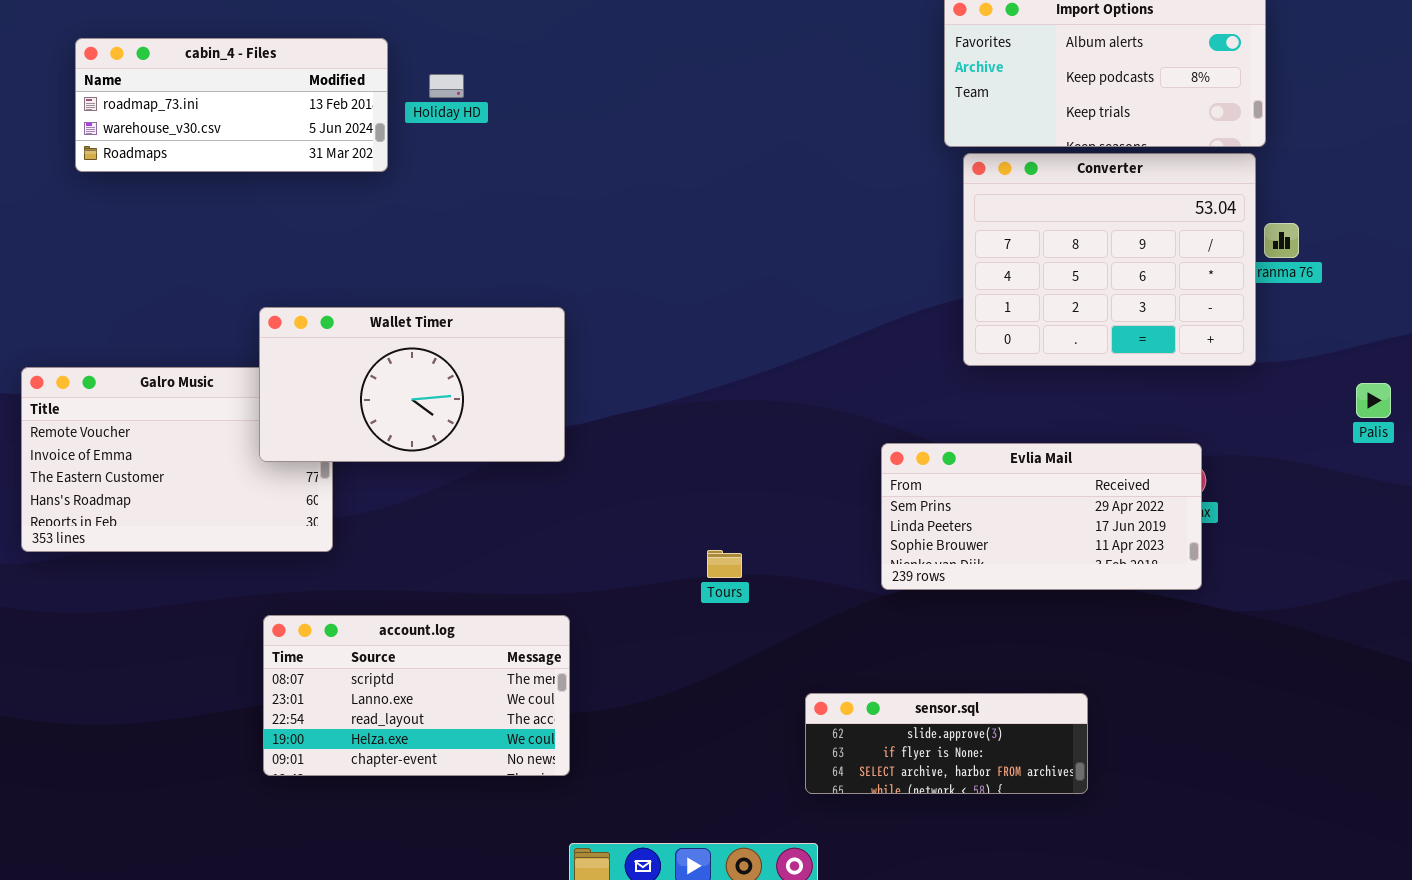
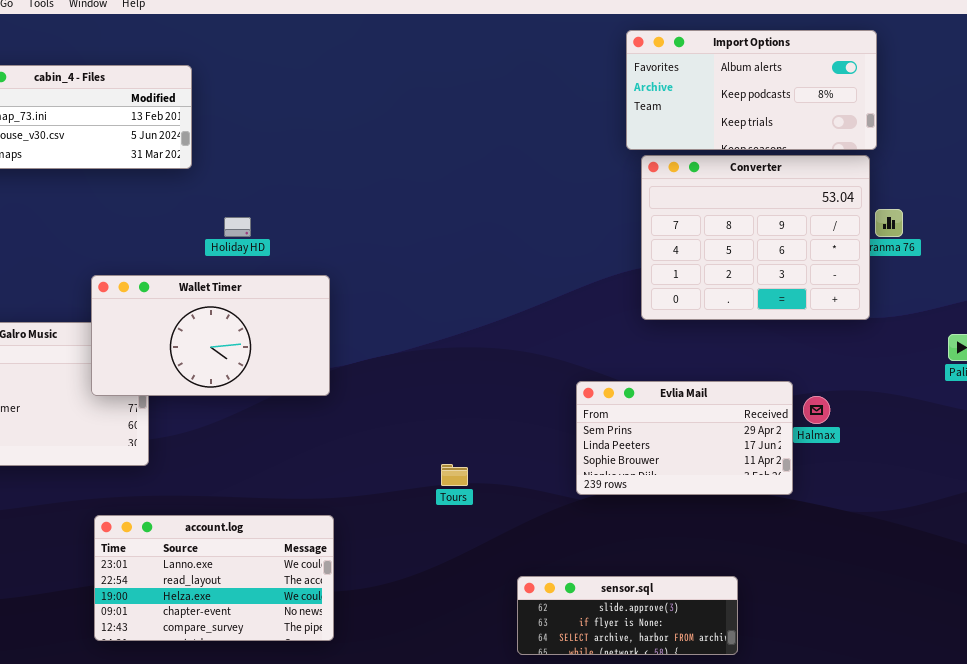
Holiday HD: [429,74,464,98] -> [224,217,251,237], moved
Evlia Mail: [881,443,1202,590] -> [576,381,793,495], resized
account.log: [263,615,570,776] -> [94,515,334,641], scrolled down 1 row

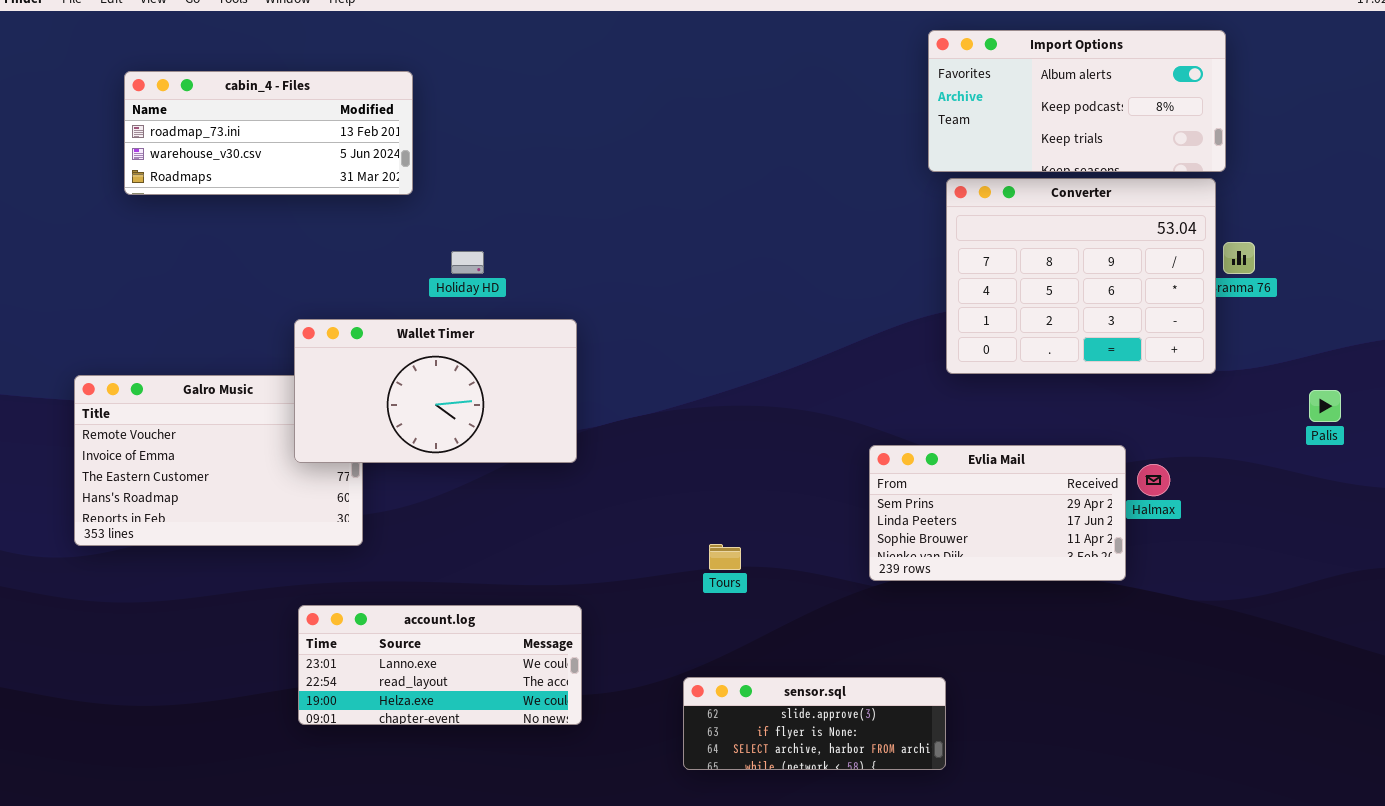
account.log: [94,515,334,641] -> [298,605,582,725], resized
sensor.sql: [517,576,738,655] -> [683,677,946,770], moved

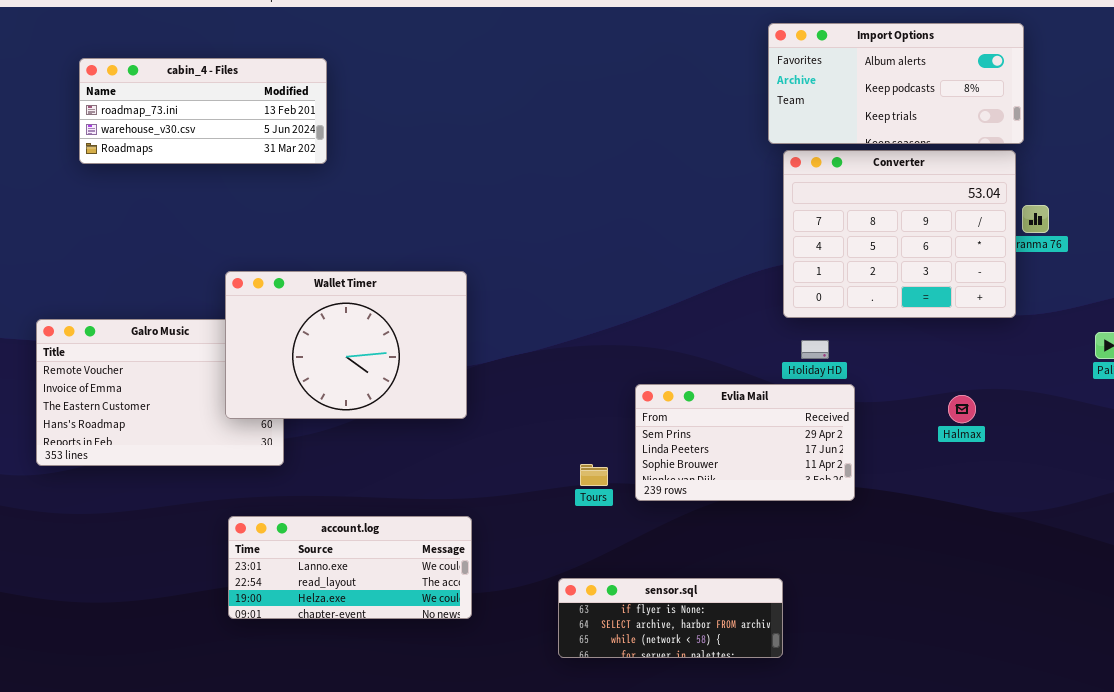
Holiday HD: [451,251,484,274] -> [801,340,829,359], moved
Wallet Timer: [294,319,577,463] -> [225,271,467,419], resized
Evlia Mail: [869,445,1126,581] -> [635,384,855,501], moved
sensor.sql: [683,677,946,770] -> [558,578,783,658], scrolled down 1 row

